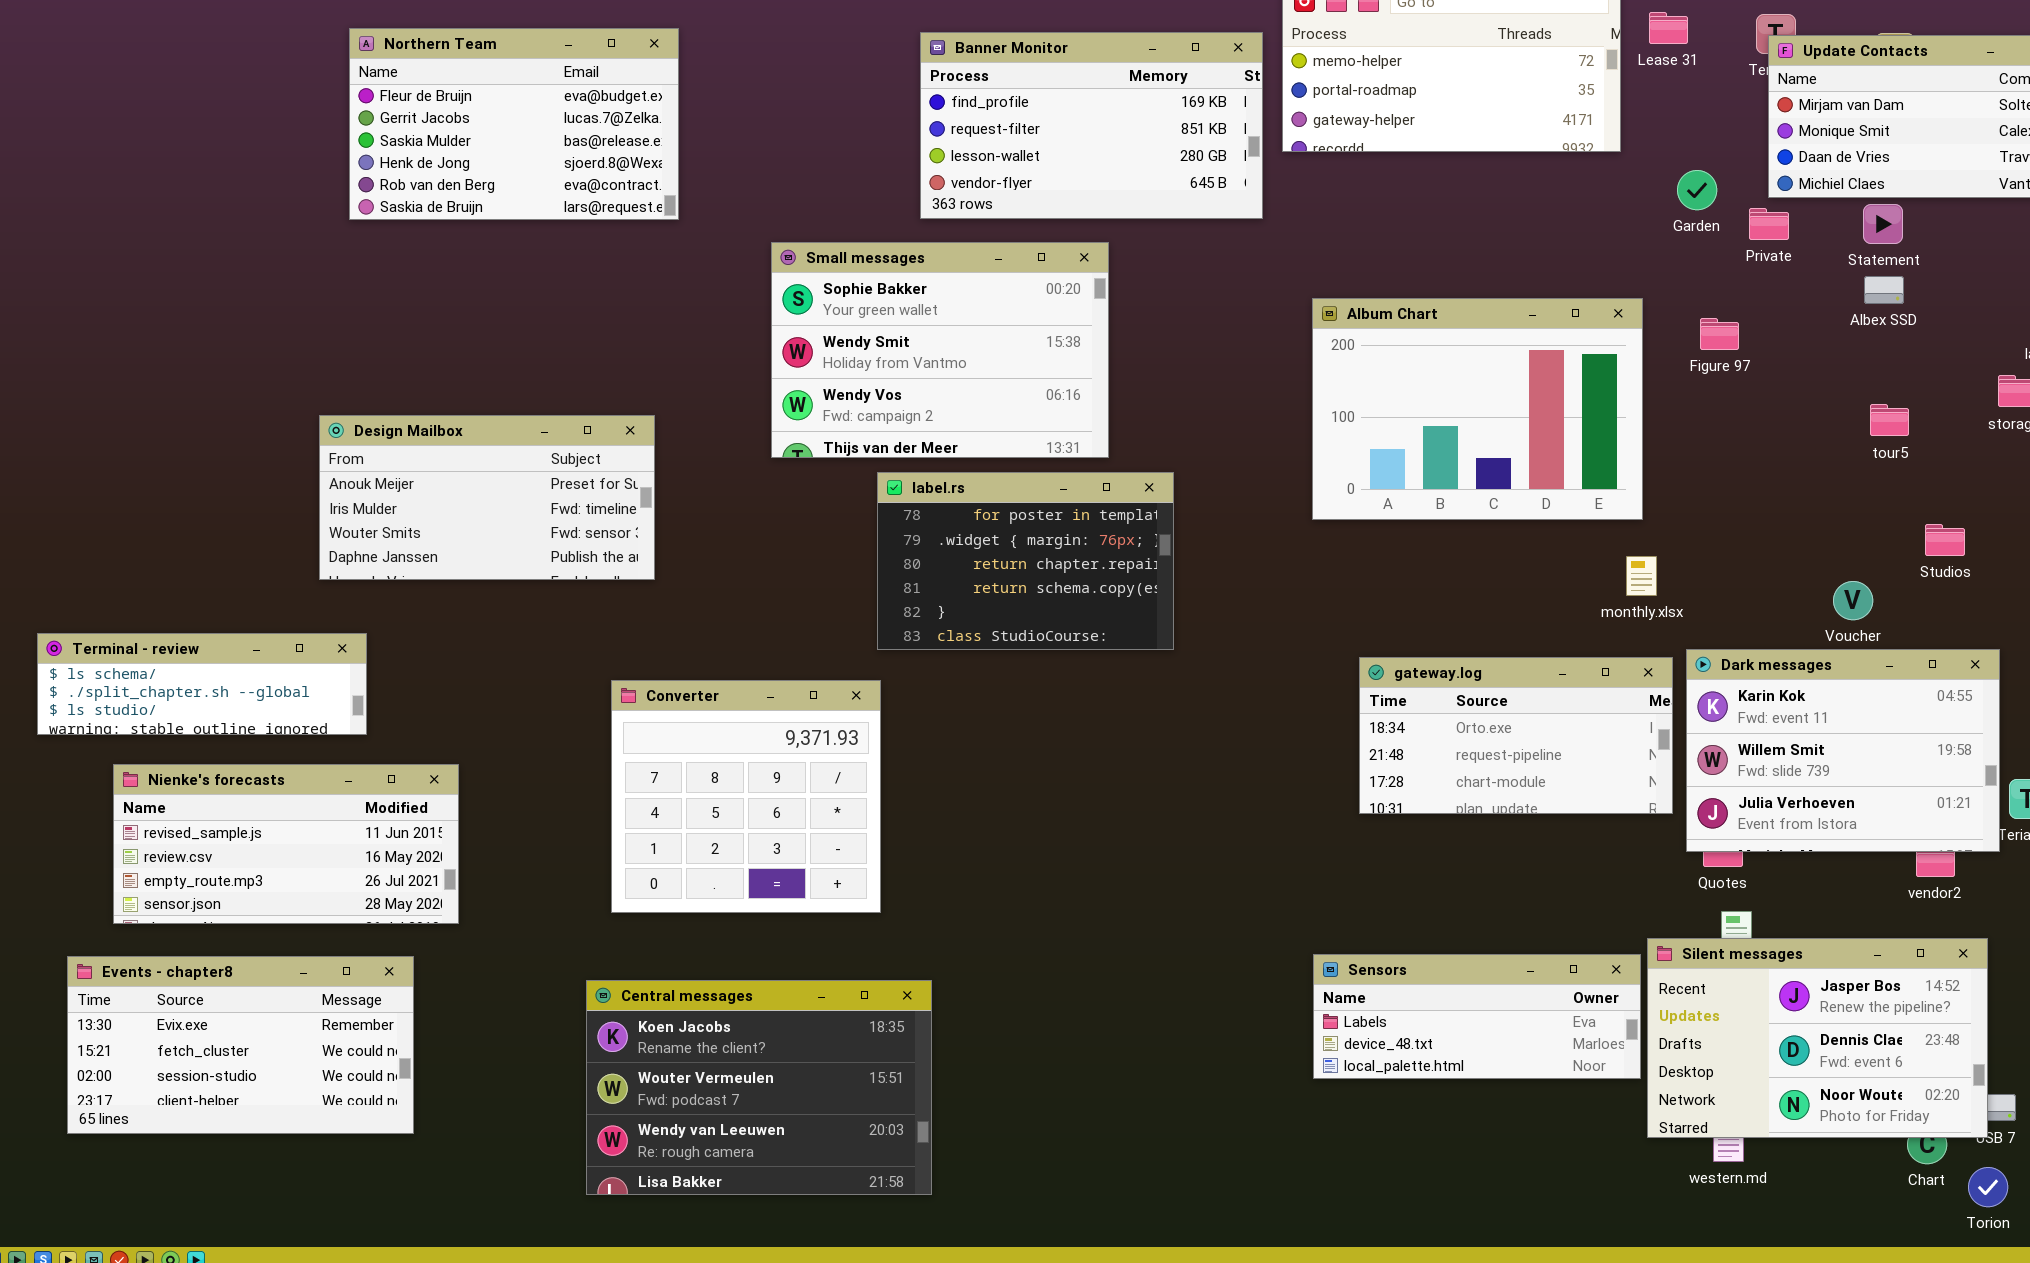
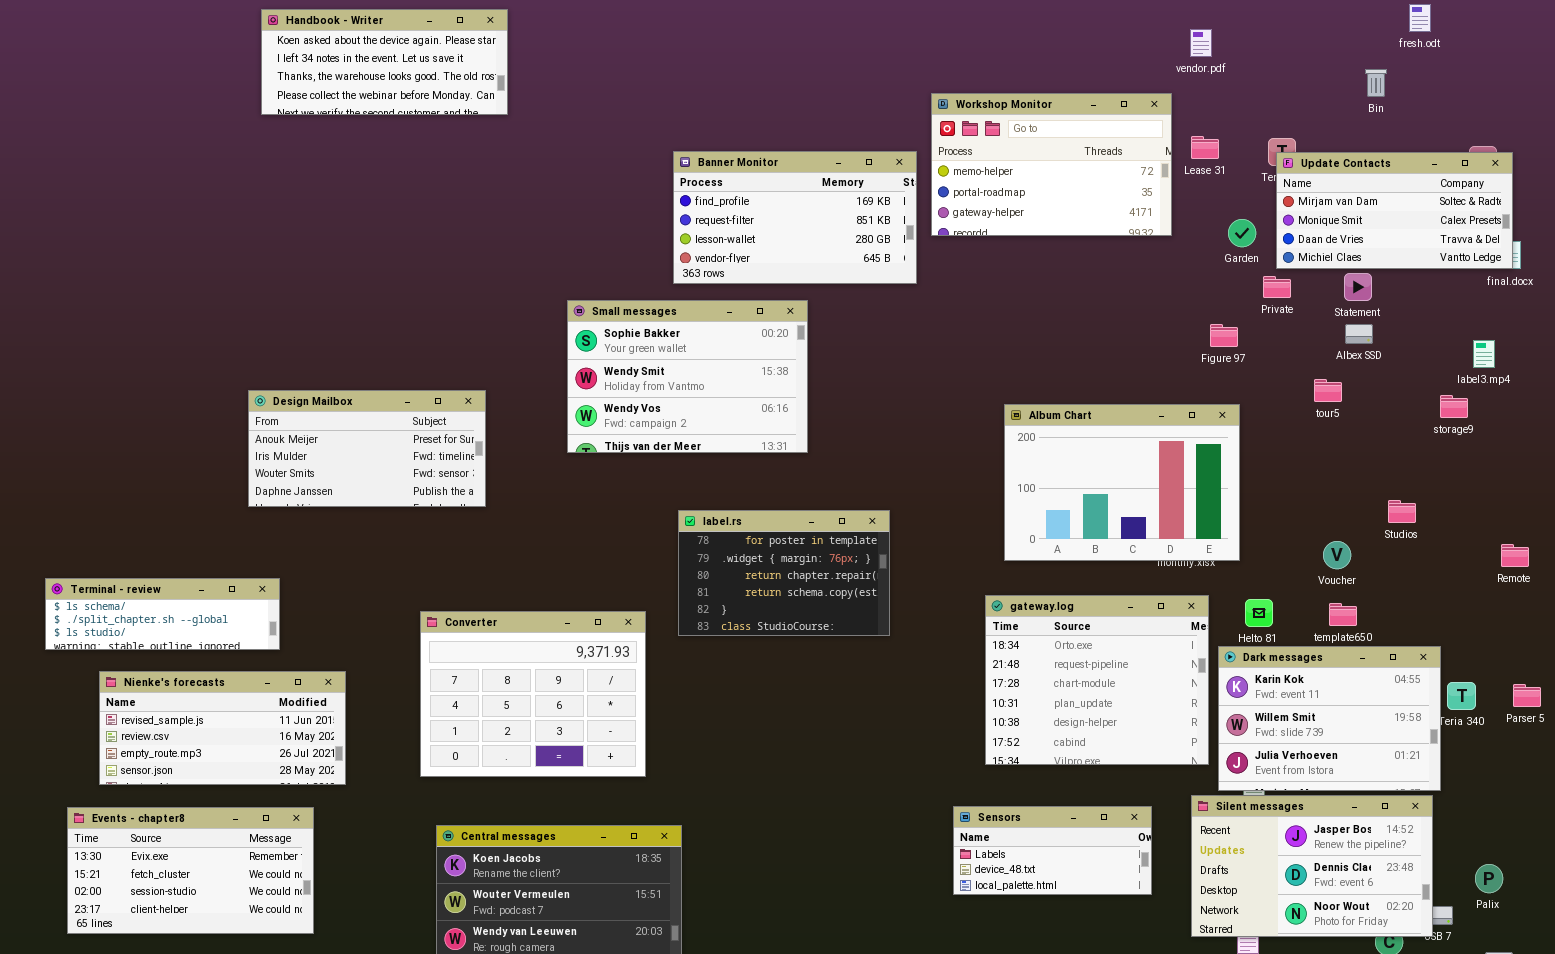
Northern Team: [349,28,679,220] -> none, closed
Garden: [1677,170,1717,210] -> [1228,219,1256,247], moved
Album Chart: [1312,298,1643,520] -> [1004,404,1240,561], moved
Figure 97: [1700,318,1739,350] -> [1210,324,1238,347], moved
tour5: [1870,404,1909,436] -> [1314,379,1342,402], moved
Design Mailbox: [319,415,655,580] -> [248,390,486,507], moved
label.rs: [877,472,1174,650] -> [678,510,890,636], moved
Dark messages: [1686,649,2000,852] -> [1218,646,1441,791], moved
gateway.log: [1359,657,1673,814] -> [985,595,1209,765], resized
Converter: [611,680,881,913] -> [420,611,646,777], resized
Sensors: [1313,954,1641,1079] -> [953,806,1152,895], resized

